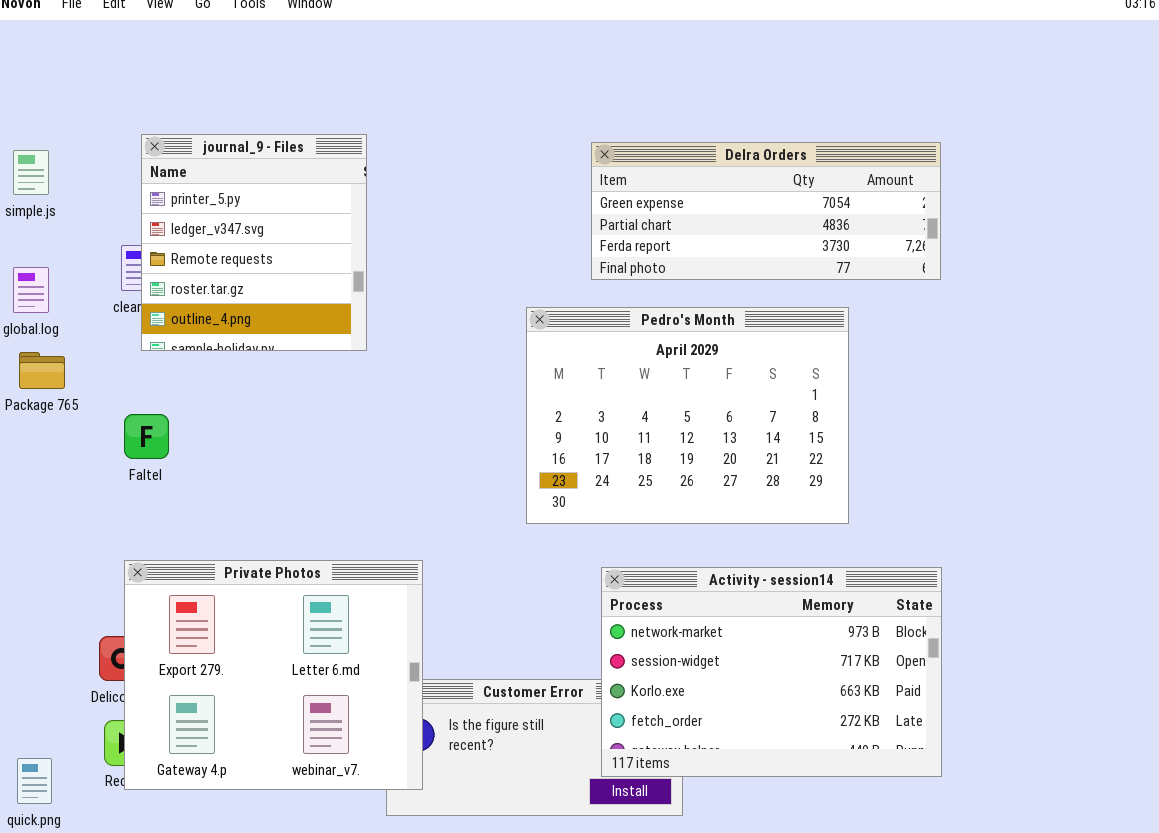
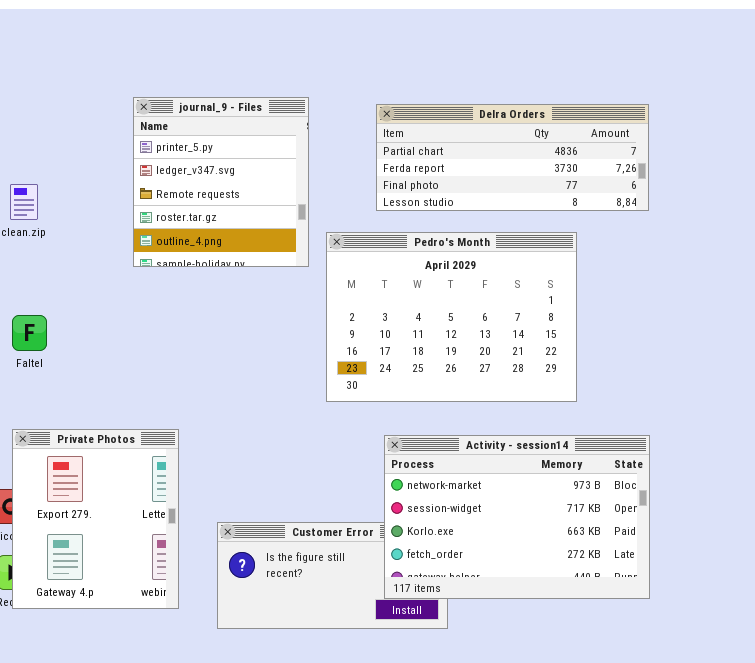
journal_9 - Files: [141,134,367,351] -> [133,97,309,267], moved
Delra Orders: [591,142,941,280] -> [376,104,649,211], scrolled down 1 row
Private Photos: [124,560,423,790] -> [12,429,179,609], resized

